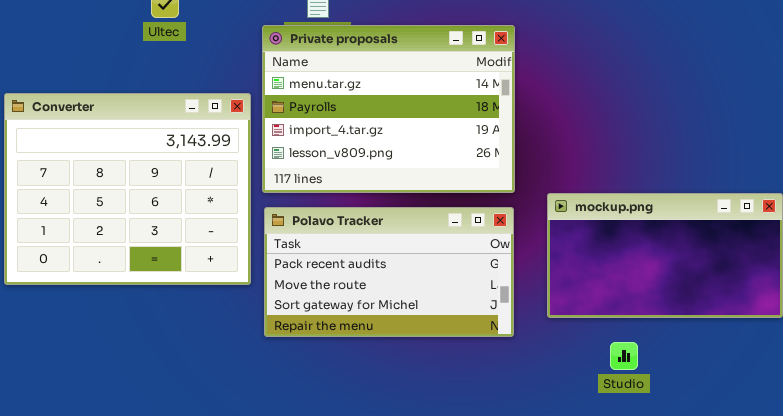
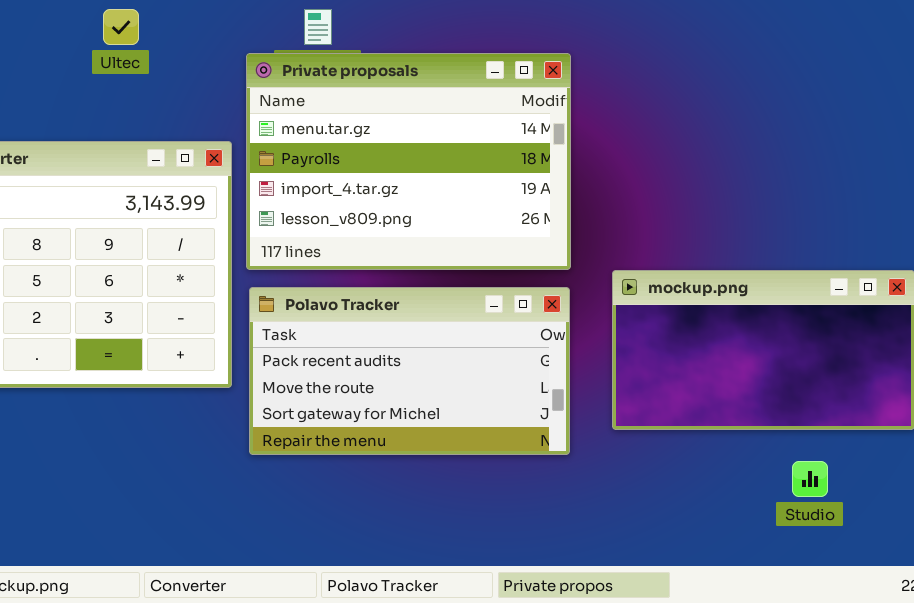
Studio: [610,342,638,370] -> [792,461,828,497], moved

